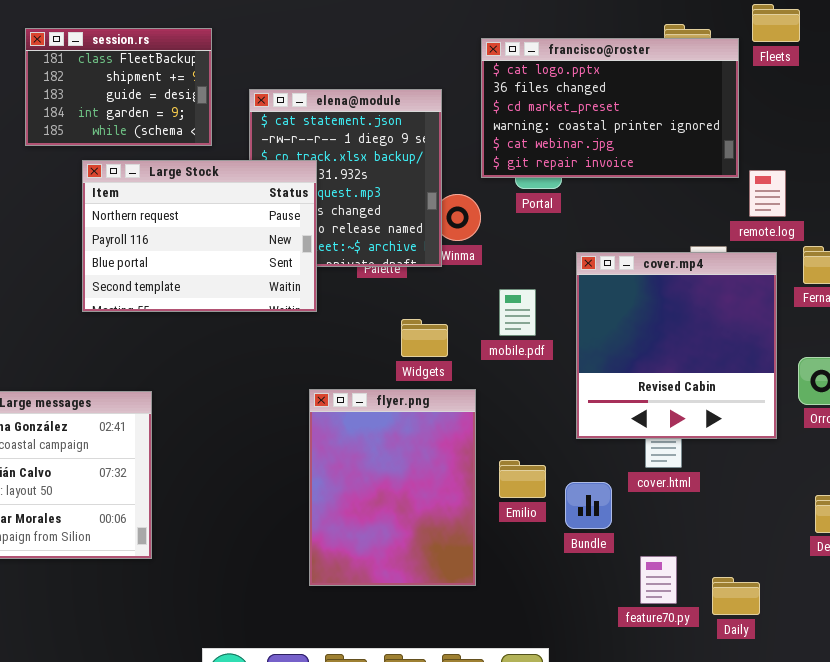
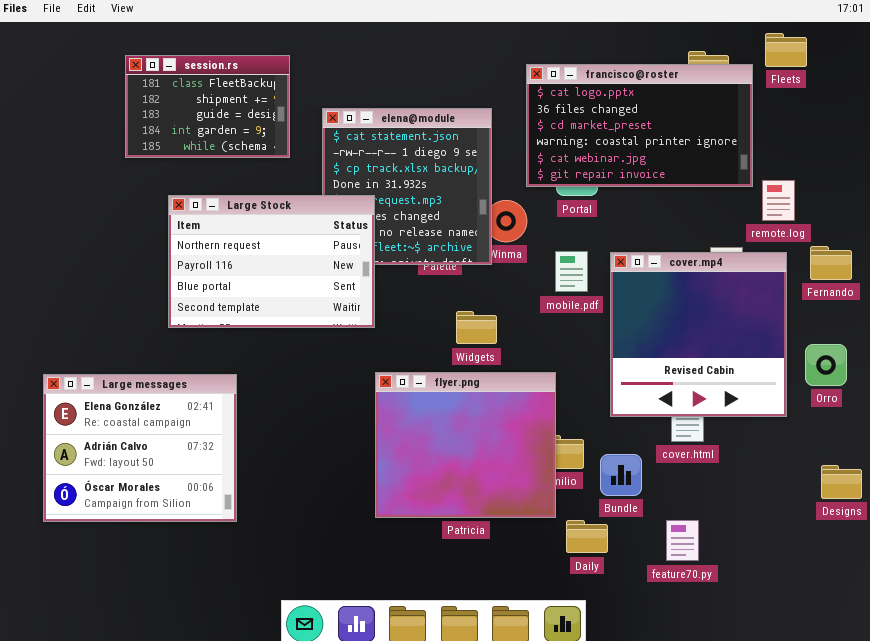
Large Stock: [82,160,317,312] -> [168,195,375,328], moved
mobile.pdf: [499,289,536,336] -> [555,251,588,292], moved
flyer.png: [309,389,476,586] -> [375,372,556,518], resized
Daily: [712,577,760,615] -> [566,520,608,553], moved

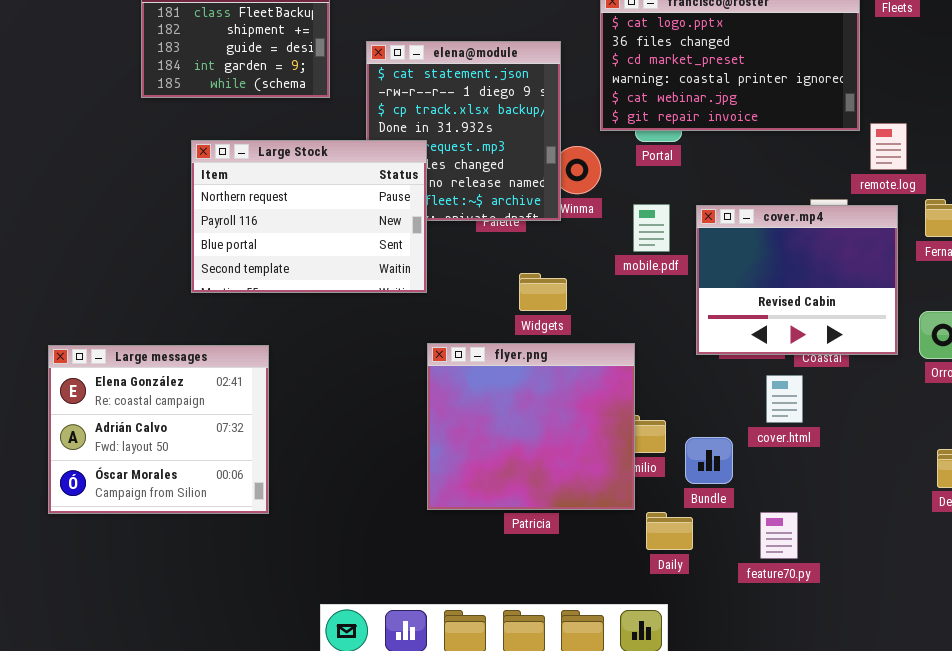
cover.mp4: [610,252,787,417] -> [696,205,898,355], resized

